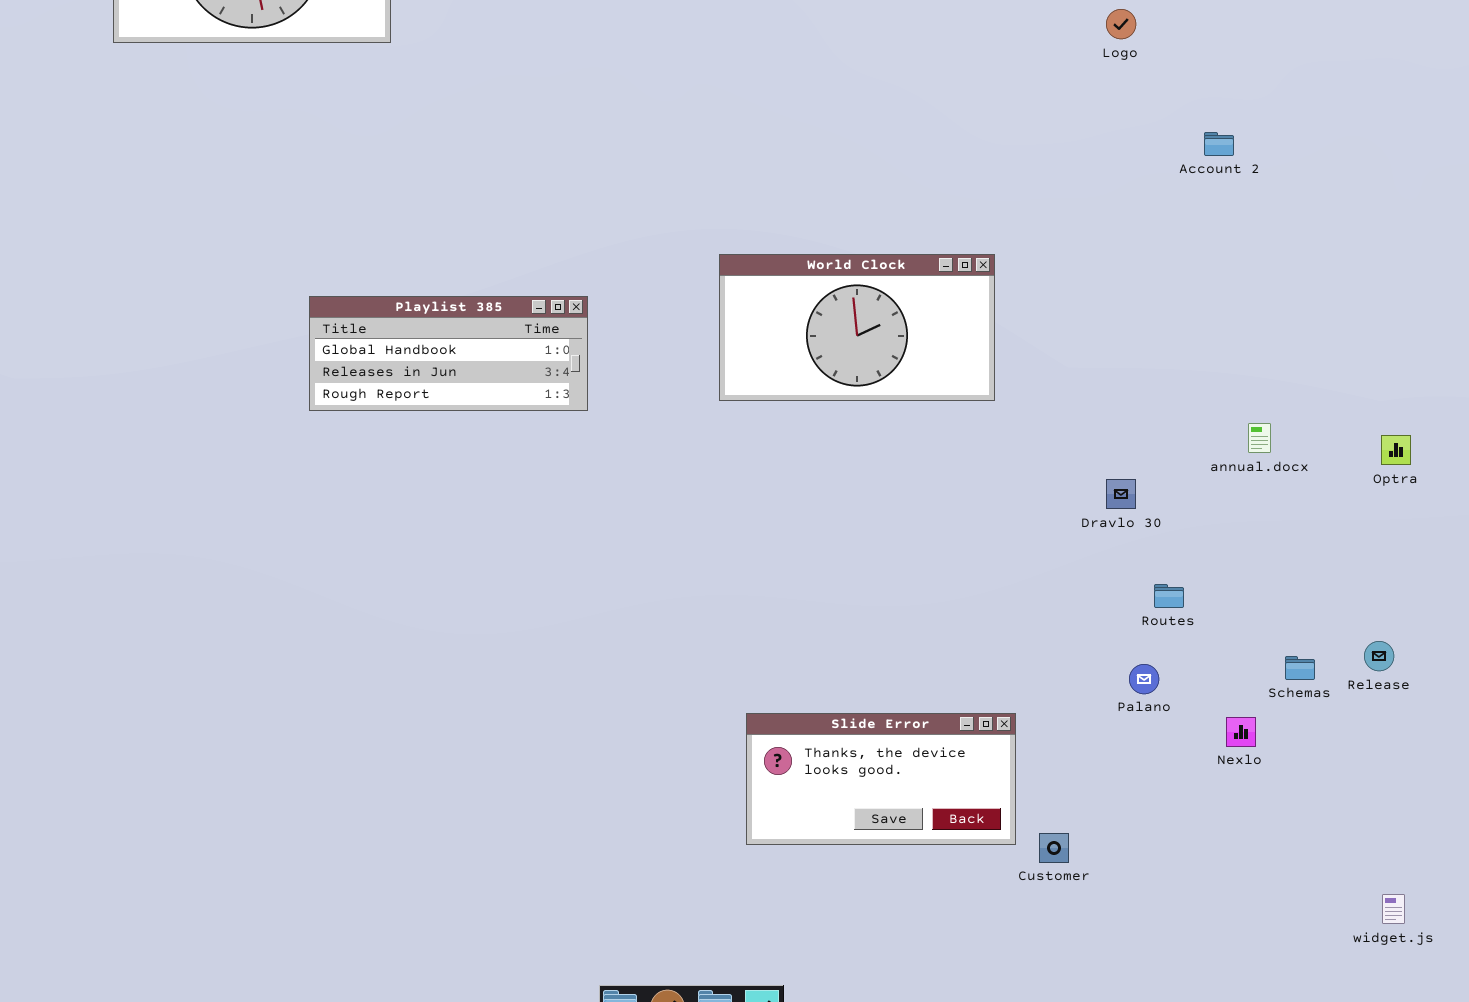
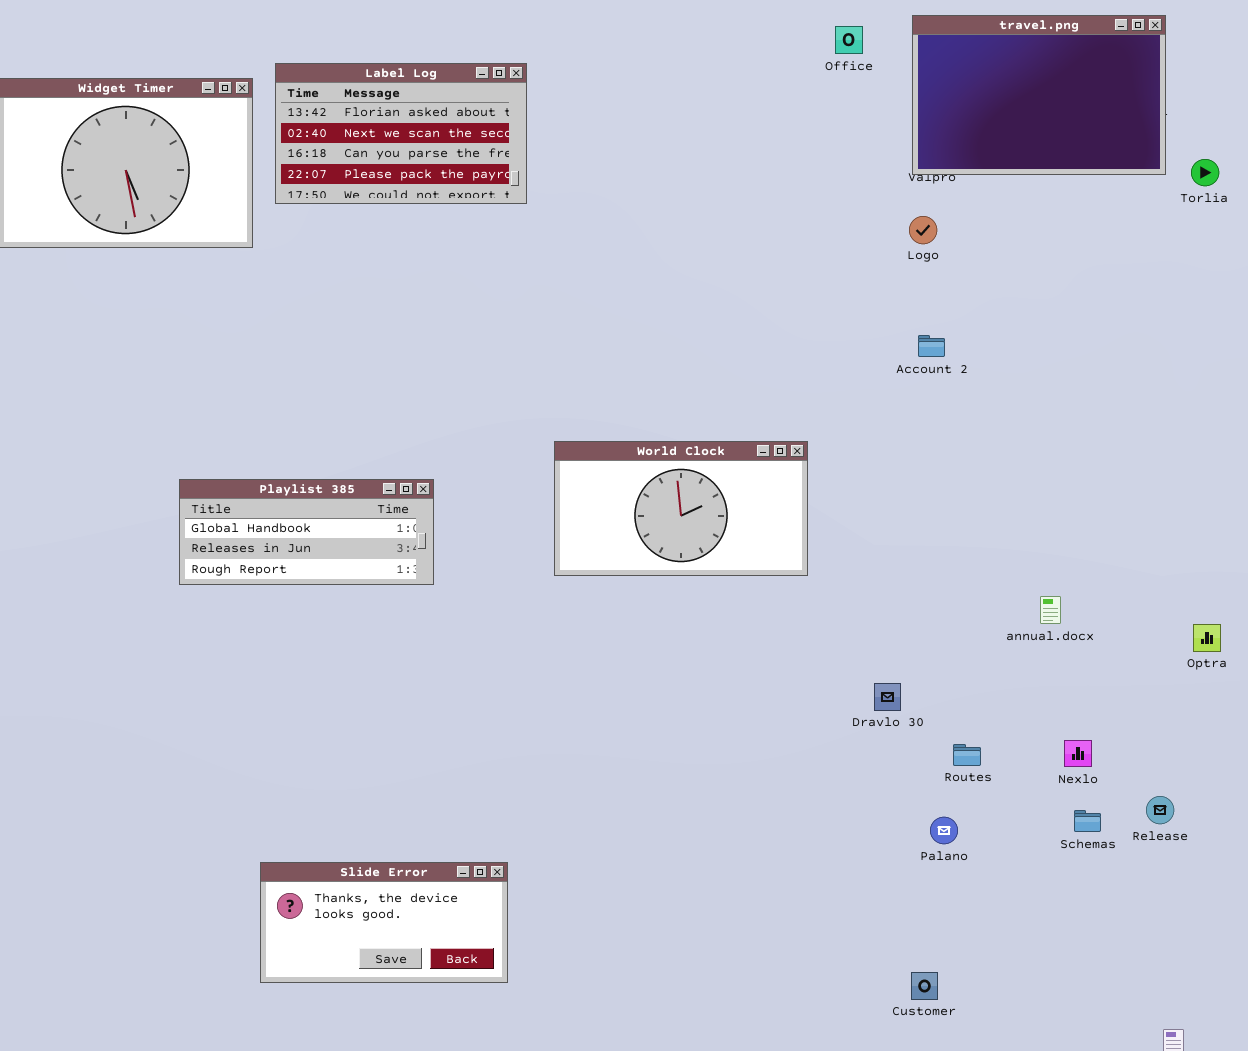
Account 2: [1204,132,1234,156] -> [918,335,945,357], moved
Optra: [1381,435,1411,465] -> [1193,624,1221,652], moved
Dravlo 30: [1106,479,1136,509] -> [874,683,901,711], moved
Slide Error: [746,713,1016,845] -> [260,862,508,983], moved
Nexlo: [1226,717,1256,747] -> [1064,740,1092,767], moved
Customer: [1039,833,1069,863] -> [911,972,938,1000], moved

